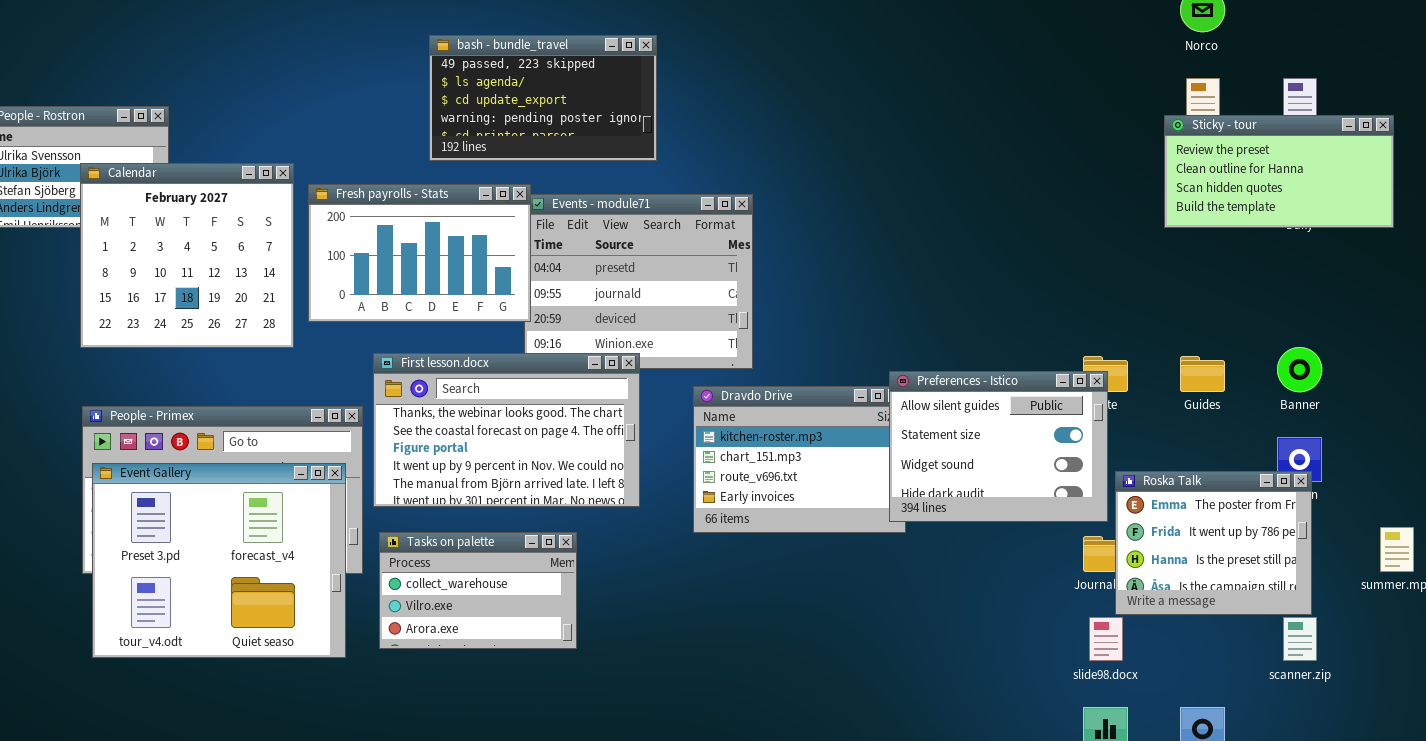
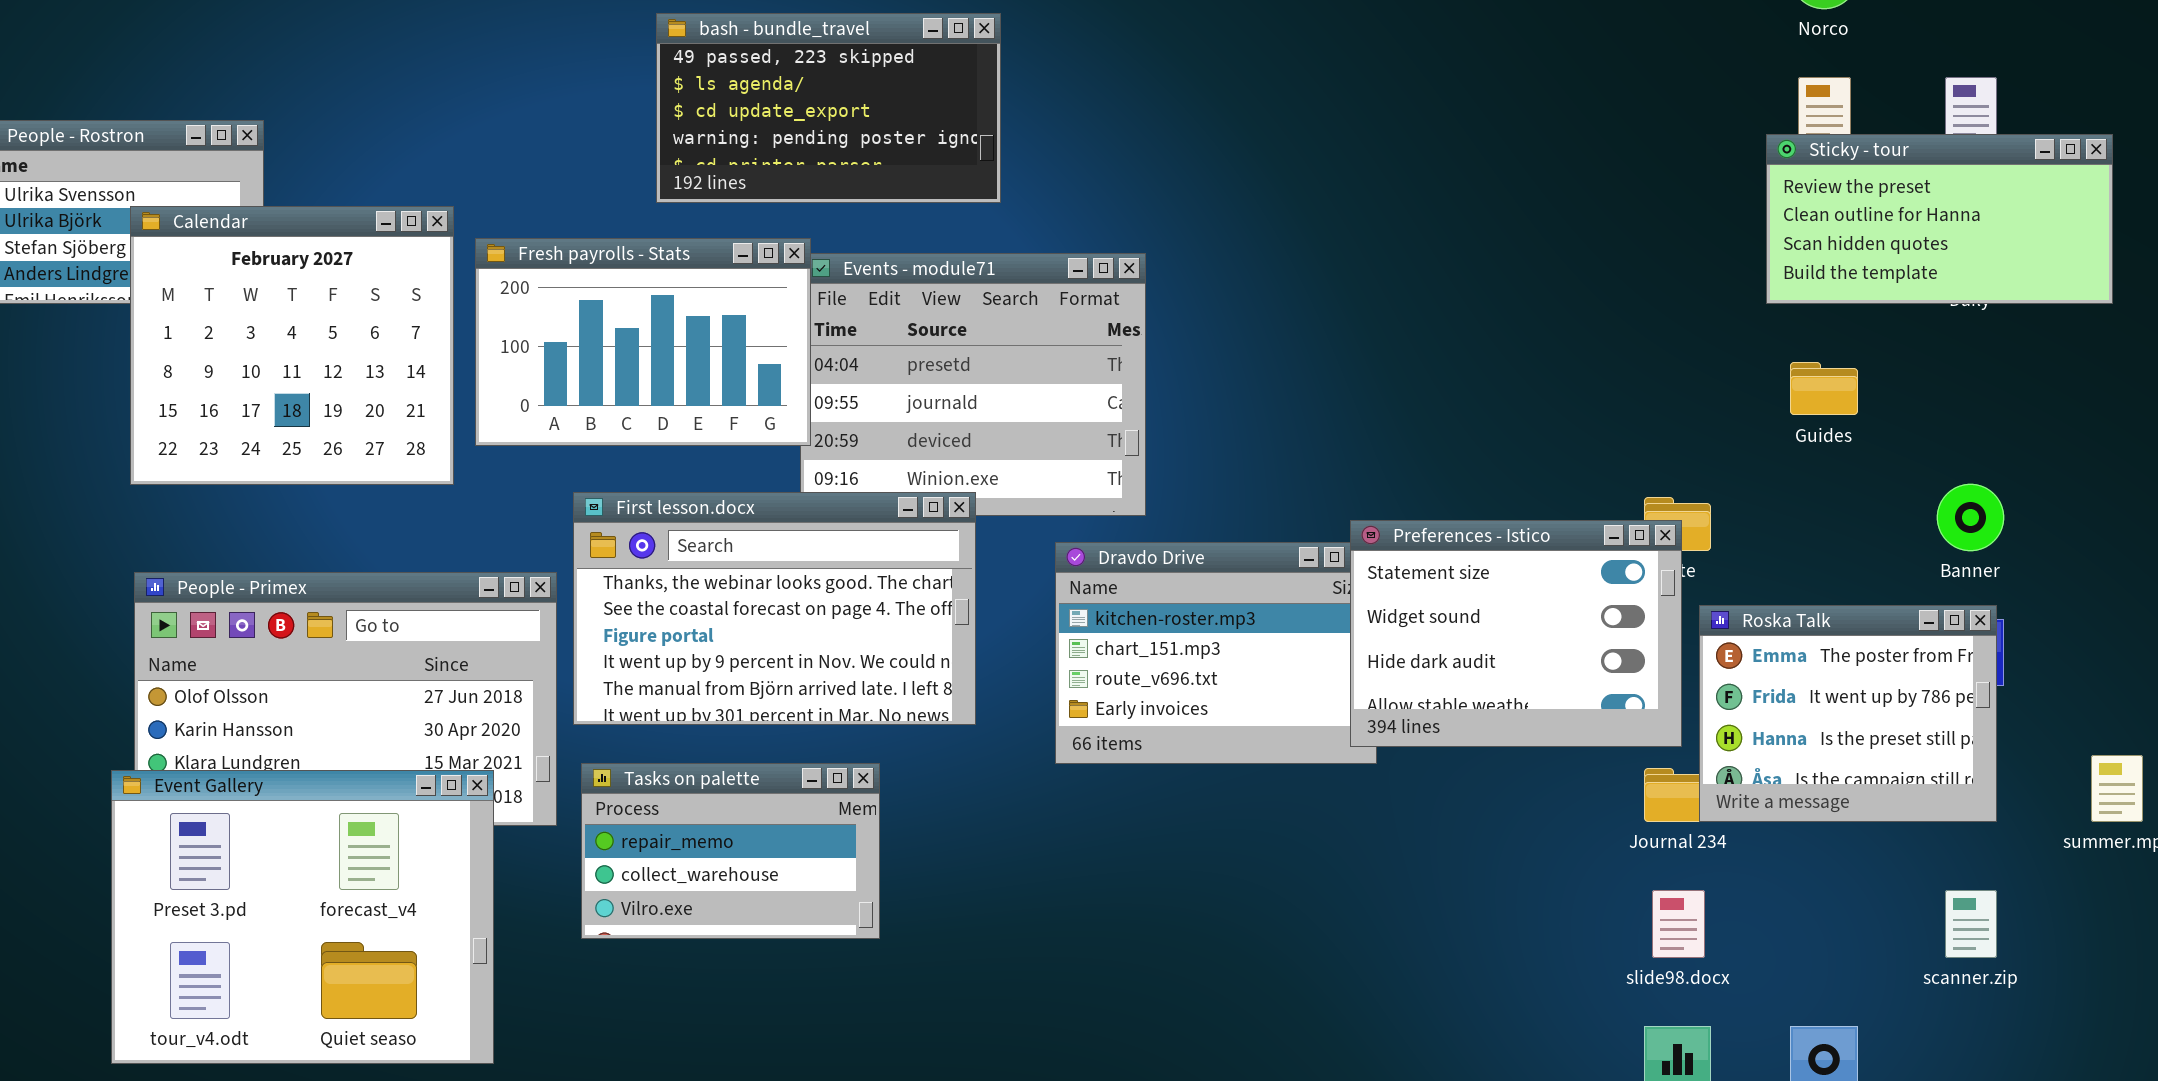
Guides: [1180,356,1225,392] -> [1790,362,1858,415], moved
Preferences - Istico: [889,371,1108,522] -> [1350,520,1682,747], scrolled down 1 row
Event Gallery: [92,463,346,658] -> [111,770,494,1064], moved
Roska Talk: [1115,471,1312,615] -> [1699,605,1997,822], moved
Tasks on palette: [379,532,577,649] -> [581,763,880,939], scrolled up 1 row

